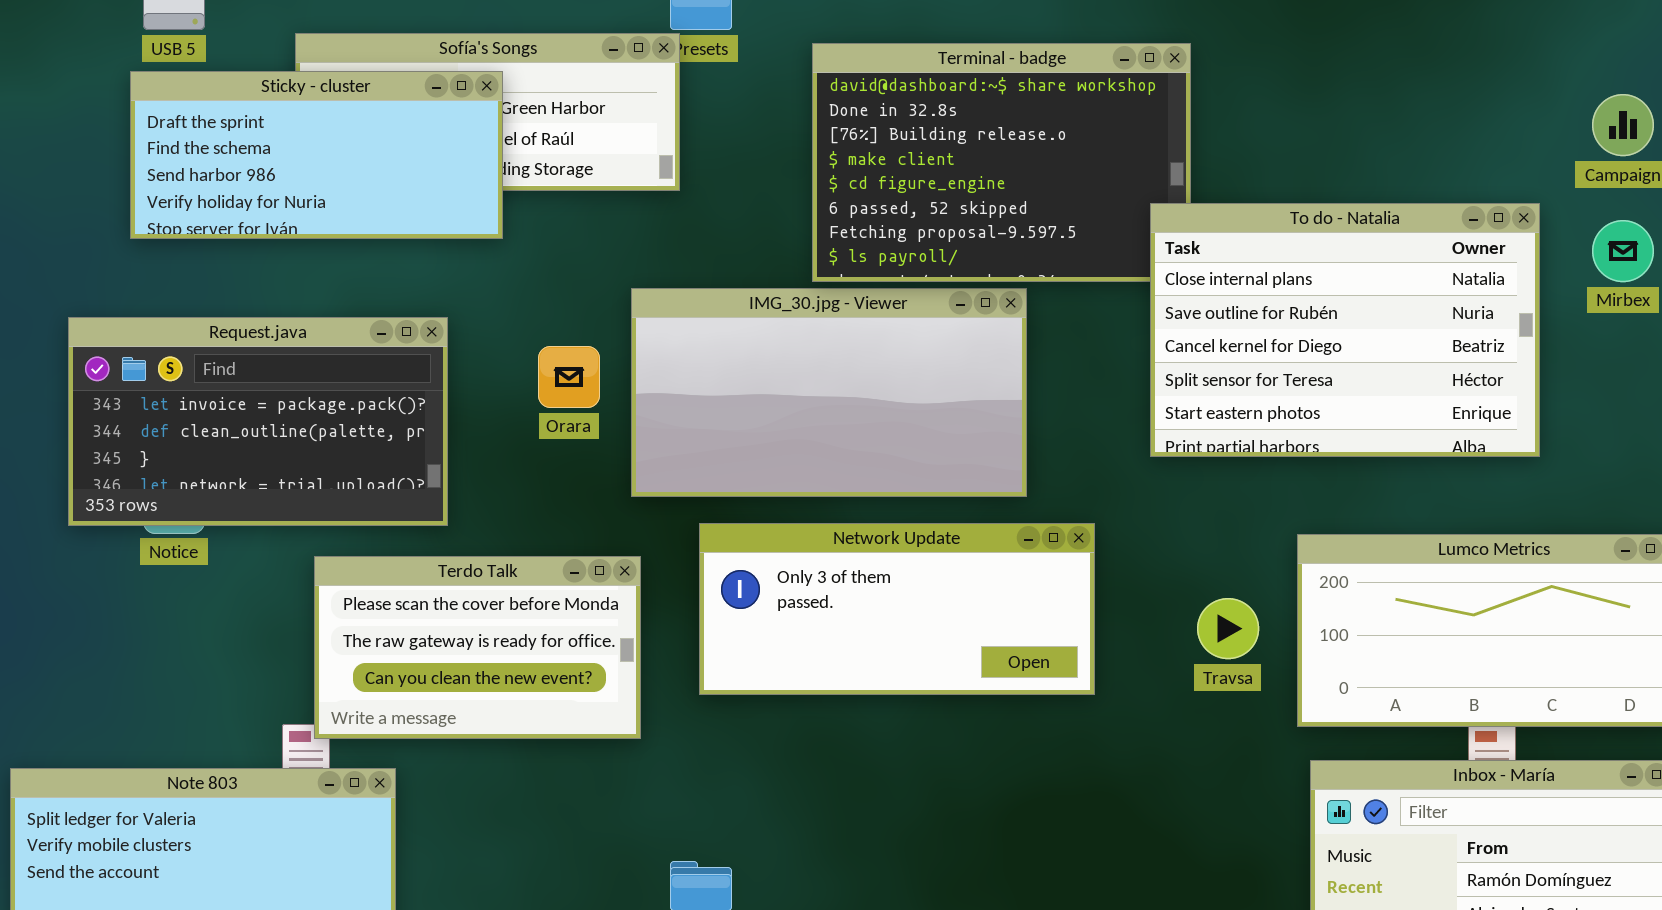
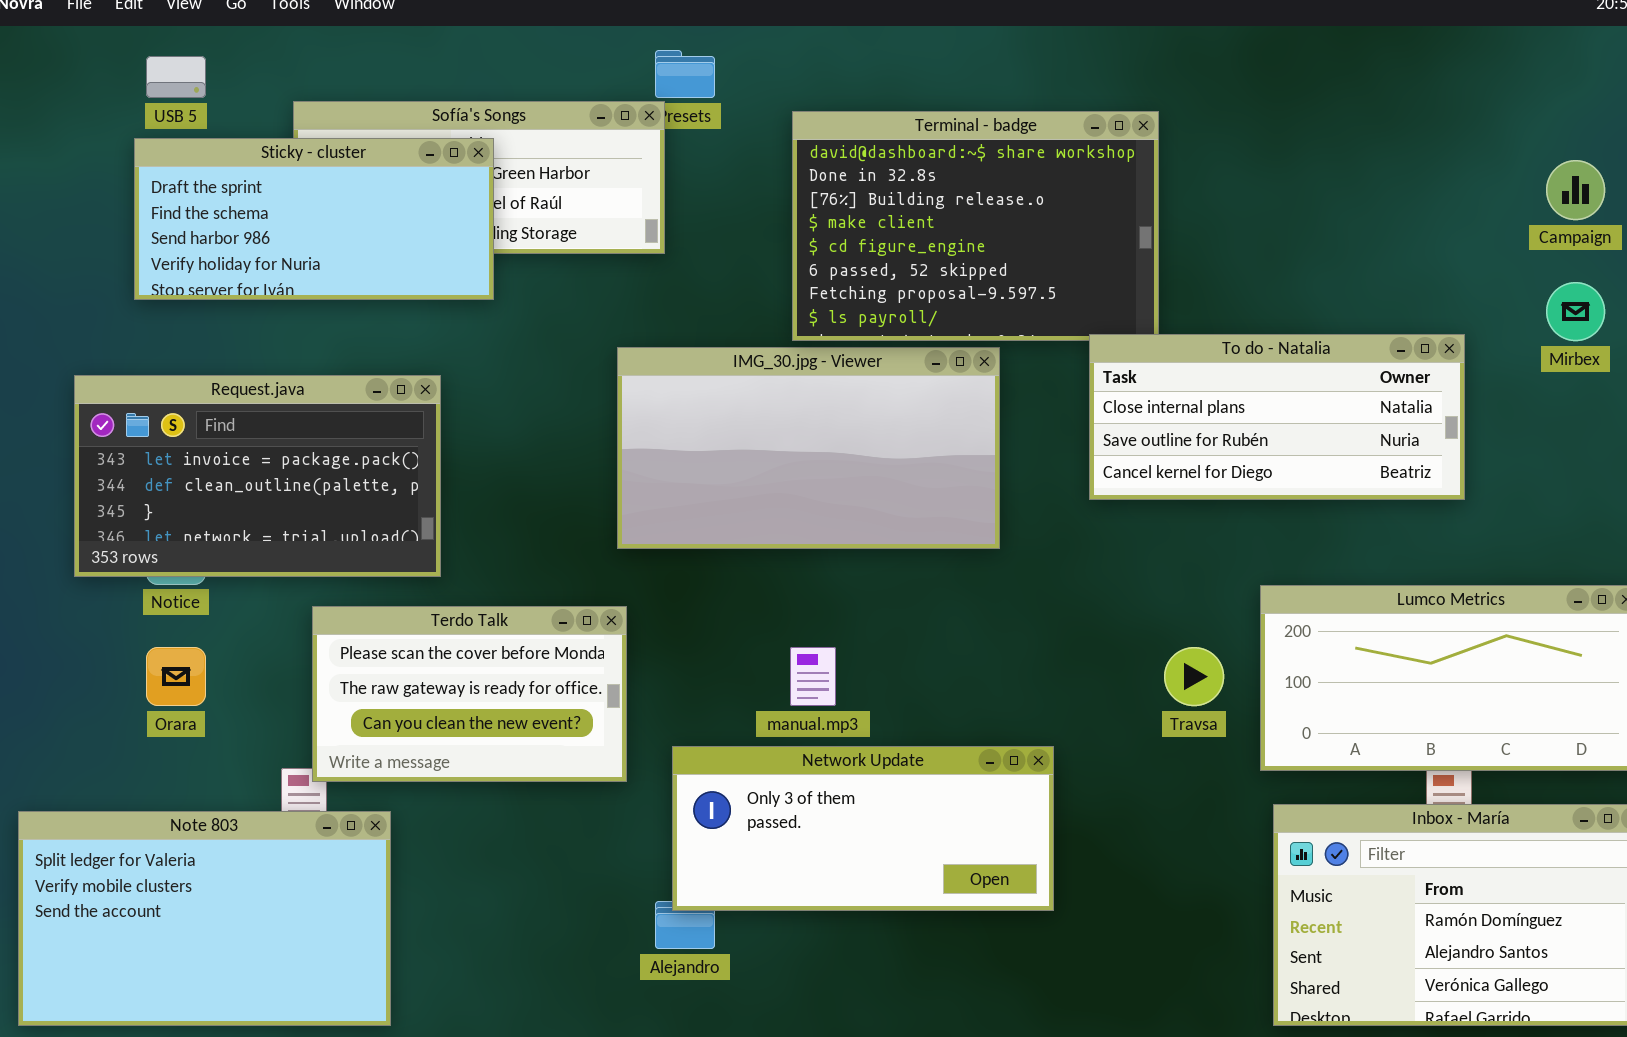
To do - Natalia: [1150,203,1540,457] -> [1089,334,1465,500], moved, resized
Orara: [538,346,600,408] -> [146,647,206,706], moved
Network Update: [699,523,1095,695] -> [672,746,1054,911], moved

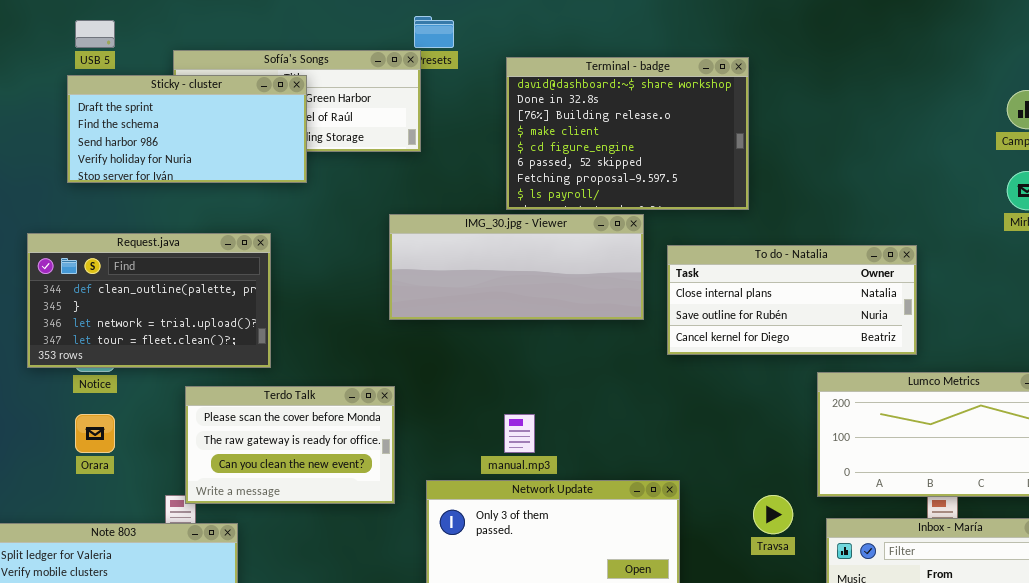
To do - Natalia: [1089,334,1465,500] -> [667,245,917,355], moved
IMG_30.jpg - Viewer: [617,347,1000,549] -> [389,214,644,320], resized
Request.java: [74,375,441,577] -> [27,233,271,368], scrolled down 1 row
Travsa: [1164,647,1224,706] -> [753,495,793,534], moved

